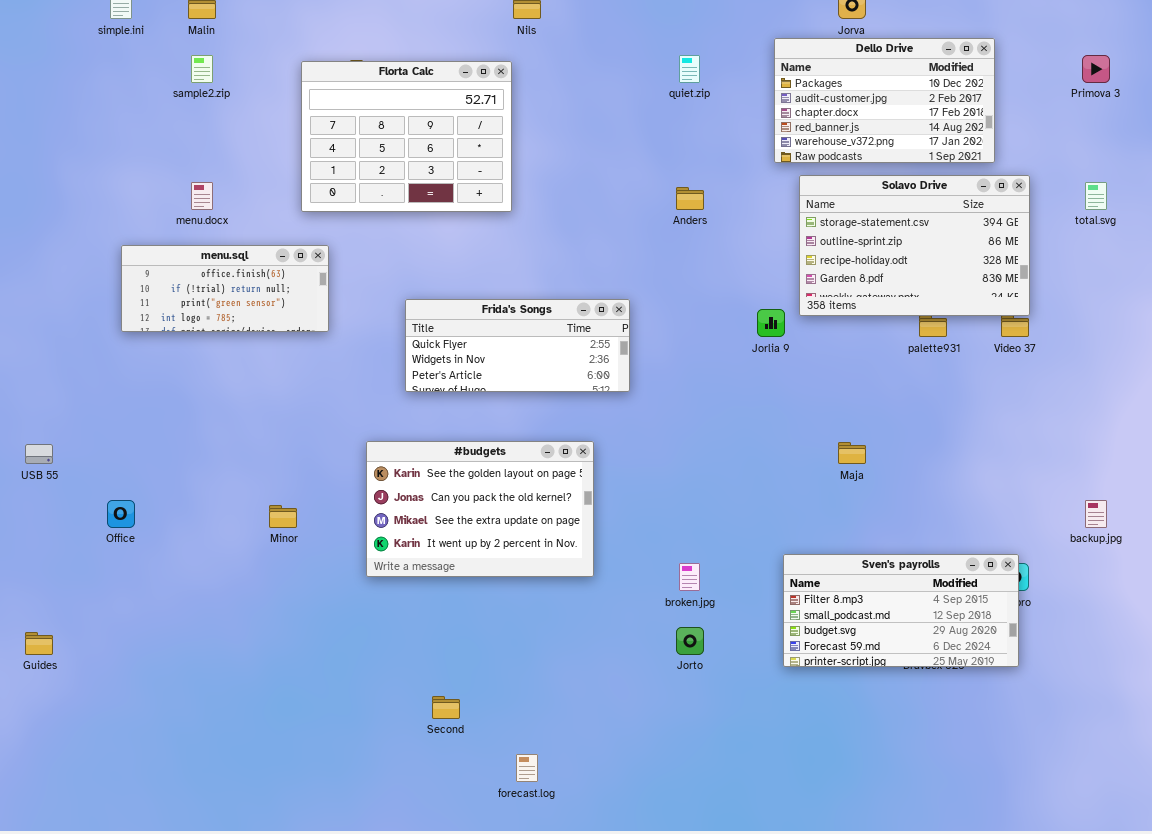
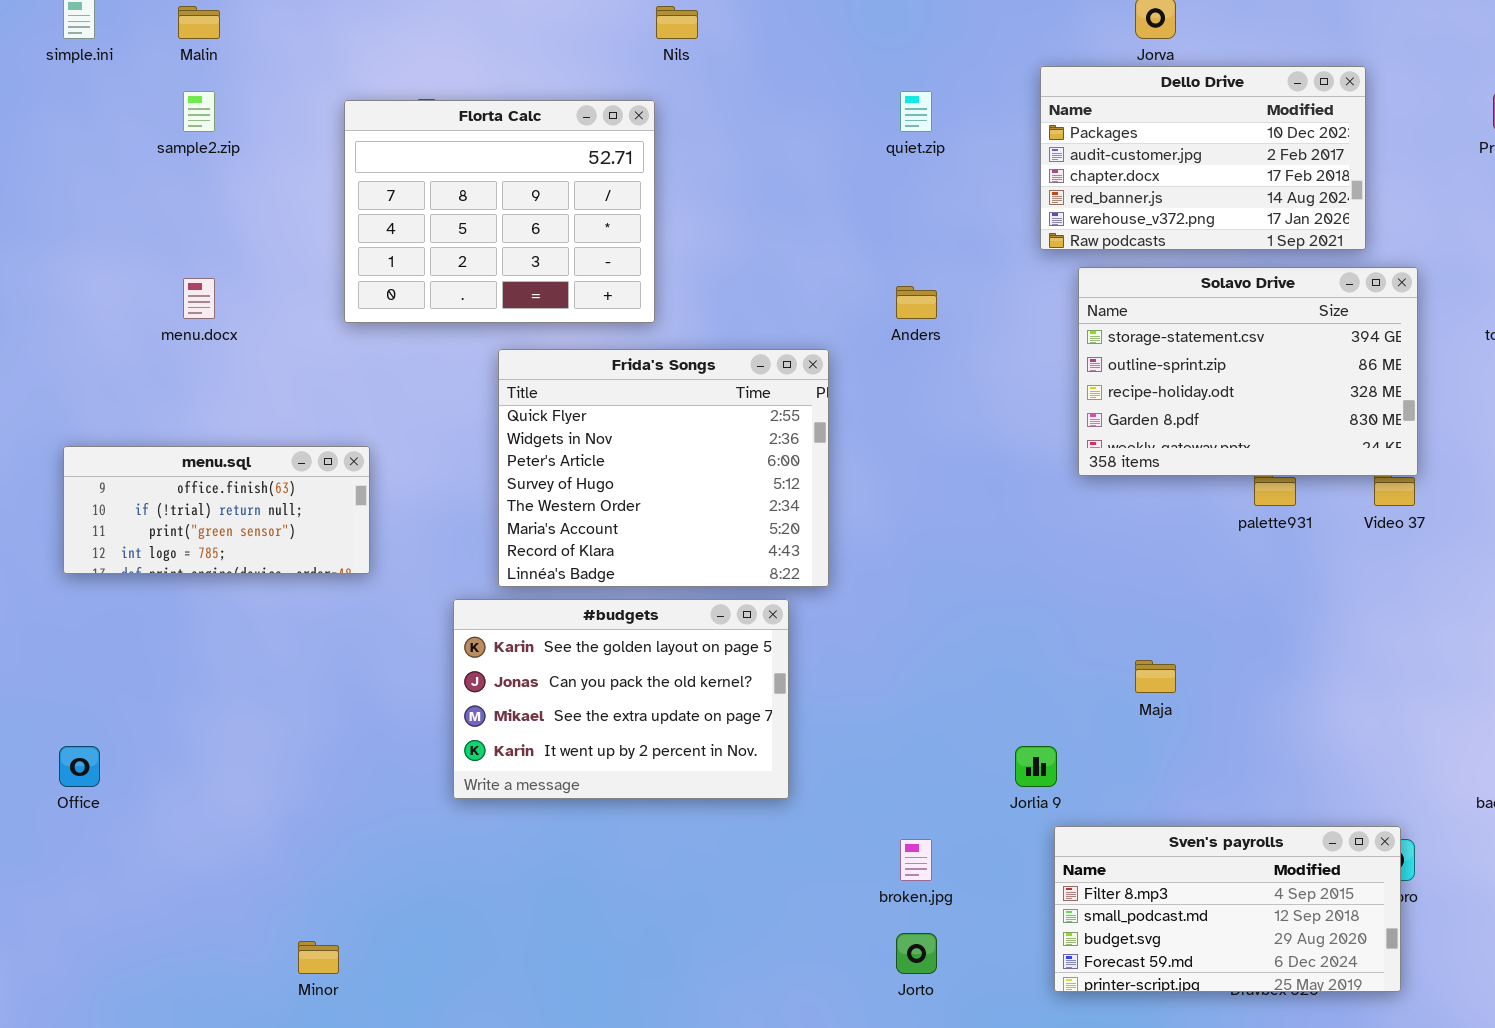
menu.sql: [121,245,329,332] -> [63,446,370,574], moved
Frida's Songs: [405,299,630,392] -> [498,349,829,587], resized
Jorlia 9: [757,309,785,337] -> [1015,746,1057,787], moved
#budgets: [366,441,594,577] -> [453,599,789,799], moved
Minor: [269,505,297,528] -> [298,941,339,974], moved

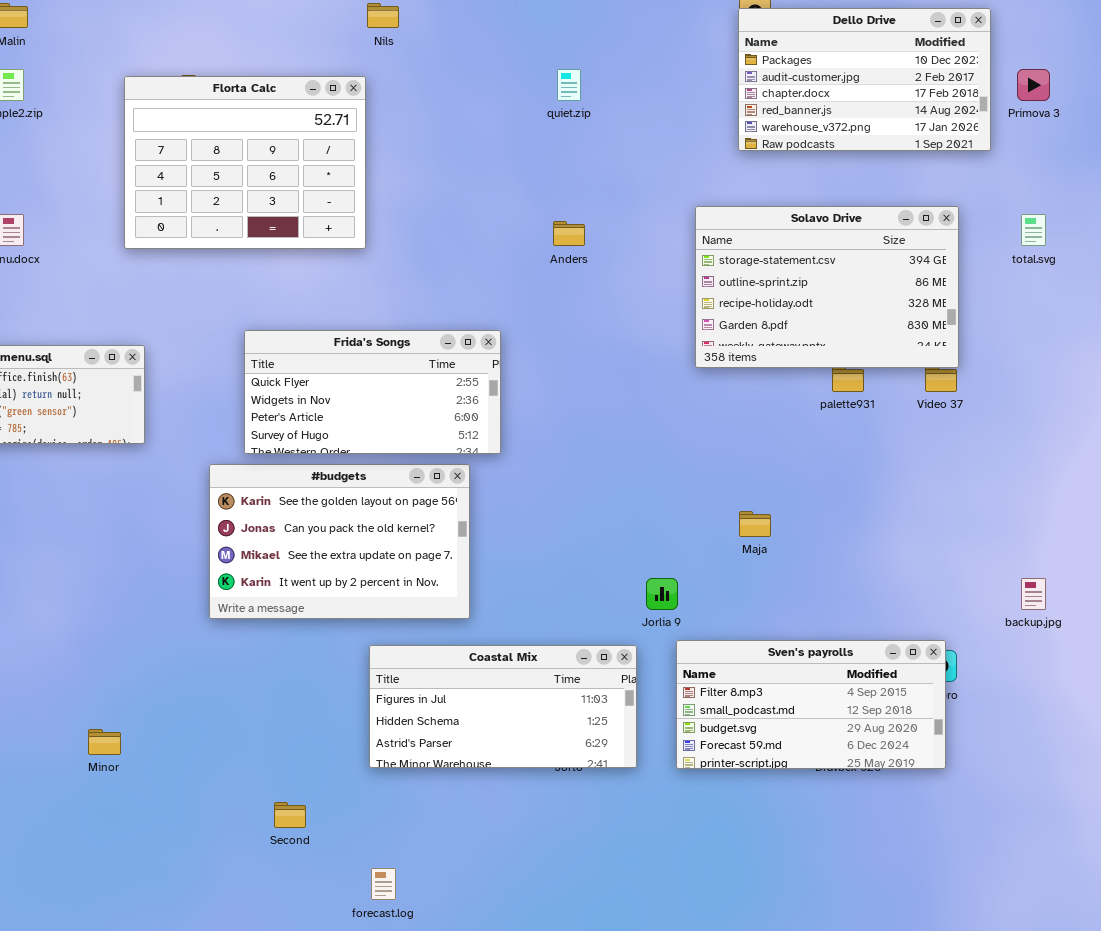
Dello Drive: [1040,66,1366,250] -> [738,8,991,151], moved
Frida's Songs: [498,349,829,587] -> [244,330,501,454], resized
Coastal Mix: none -> [369,645,637,768], opened

